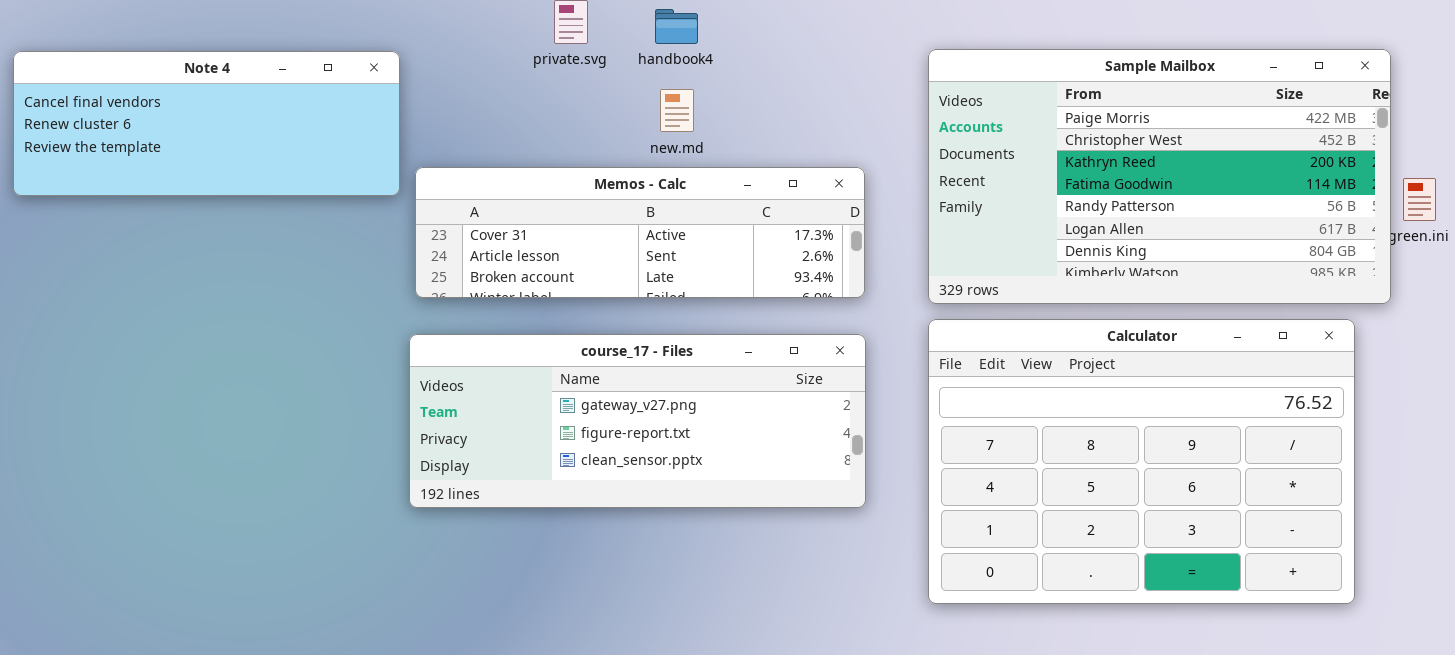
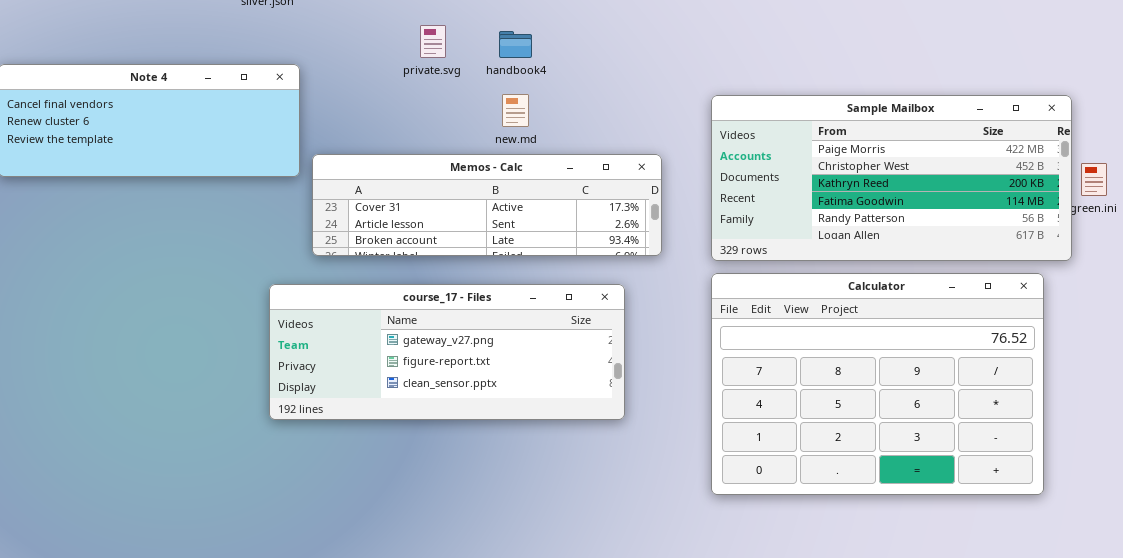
Sample Mailbox: [928,49,1391,304] -> [711,95,1072,261], resized
course_17 - Files: [409,334,866,508] -> [269,284,625,420], moved

